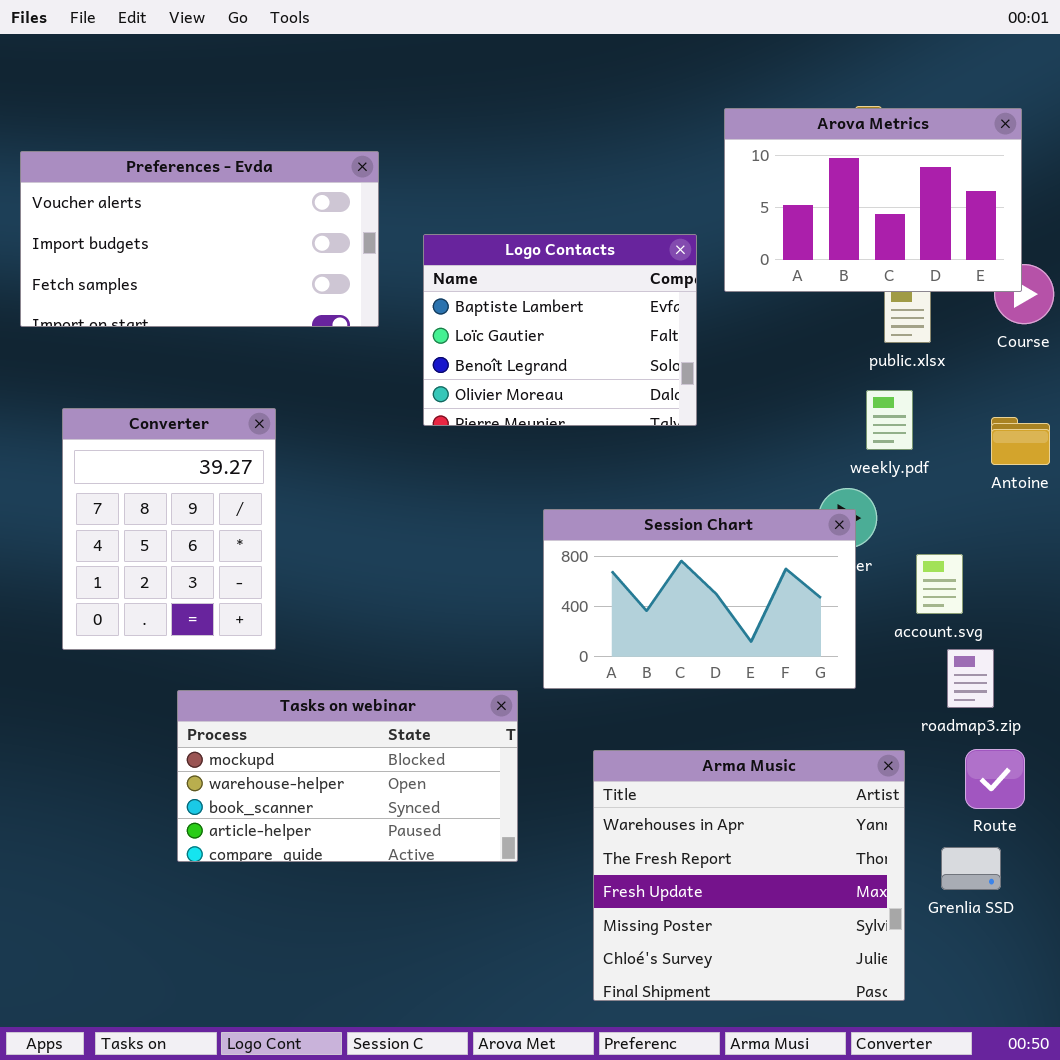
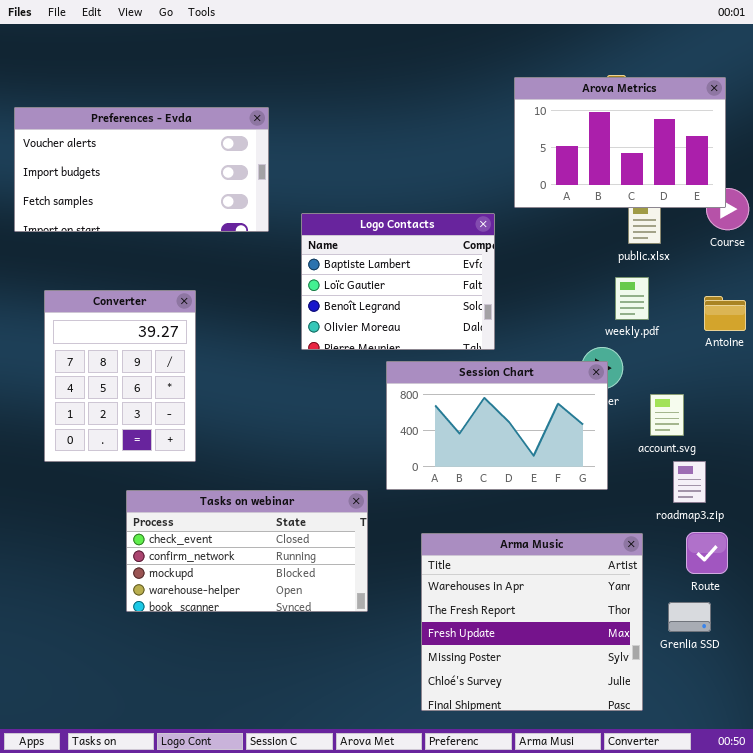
Logo Contacts: [423,234,697,426] -> [301,213,495,350], moved
Tasks on webinar: [177,690,518,862] -> [126,490,368,612], scrolled up 2 rows

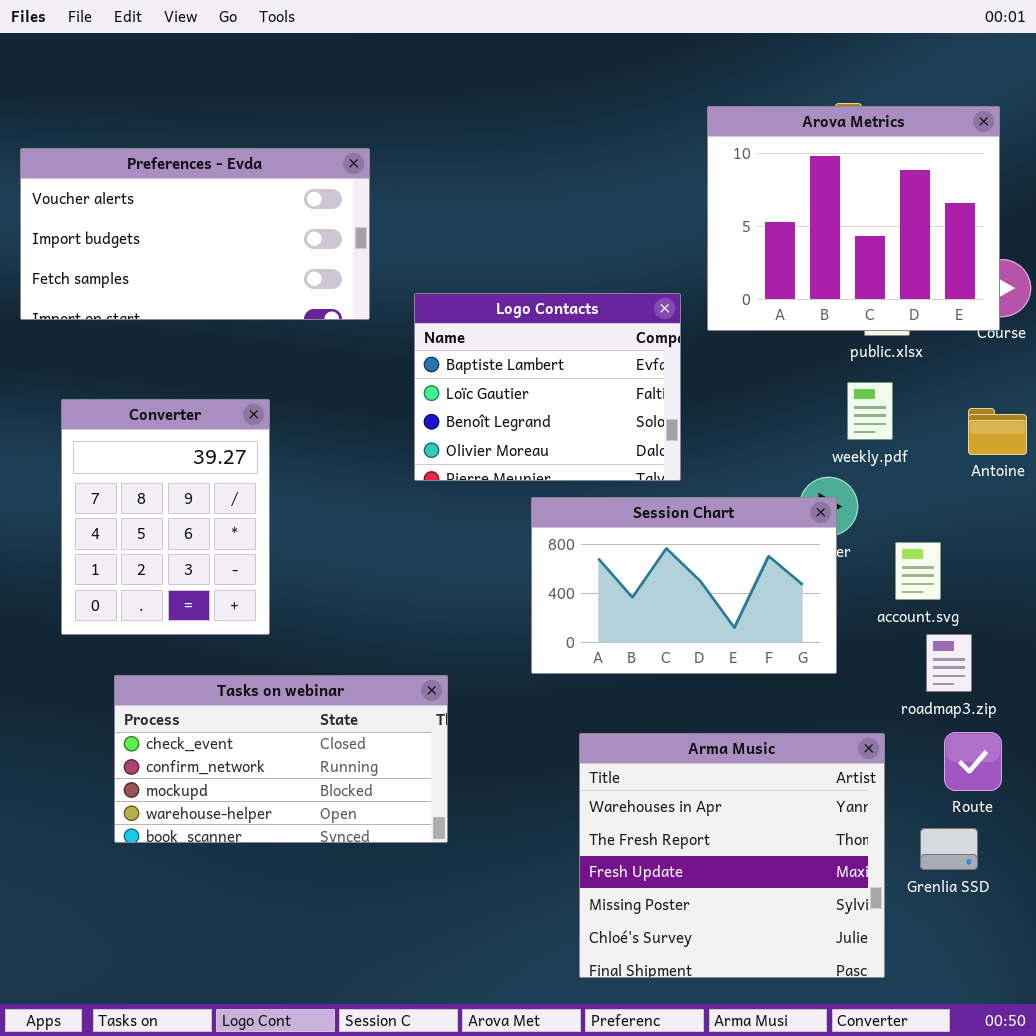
Arova Metrics: [514,77,726,208] -> [707,106,1000,331], resized
Tasks on webinar: [126,490,368,612] -> [114,675,448,843], moved

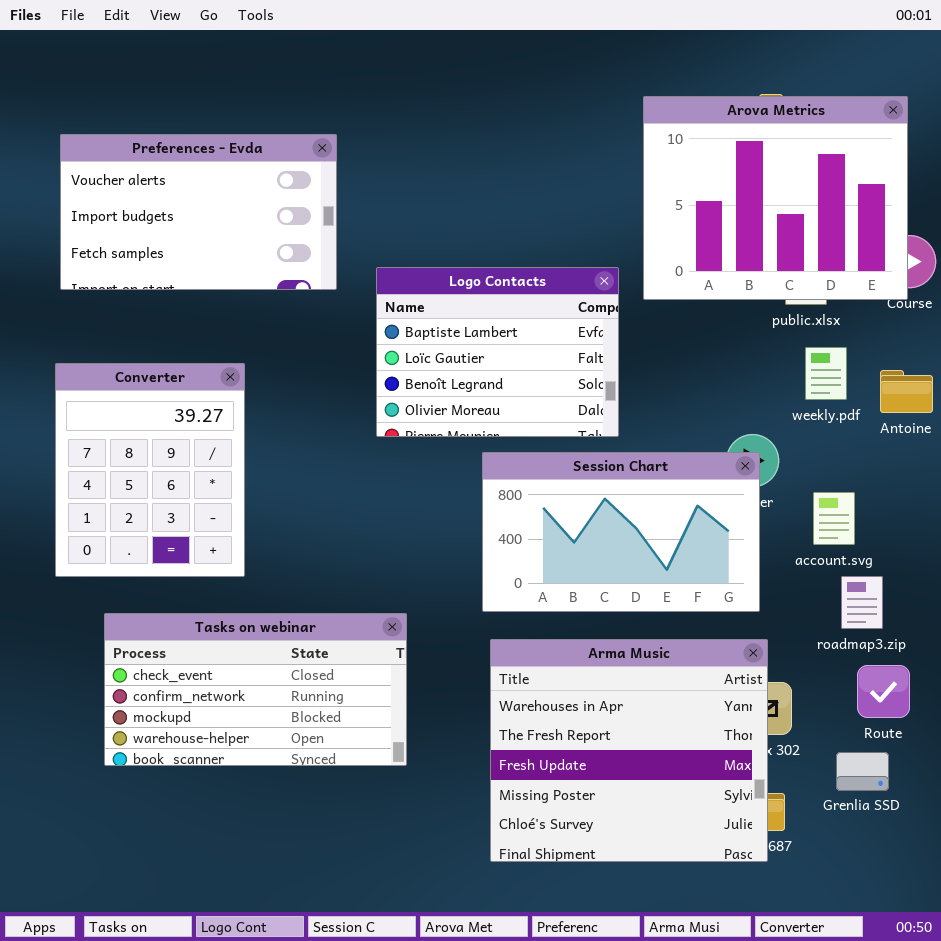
Preferences - Evda: [20,148,370,320] -> [60,134,337,290], resized
weekly.pdf: [847,382,893,440] -> [805,347,847,400], moved
Arma Music: [579,733,885,978] -> [490,639,768,862], moved

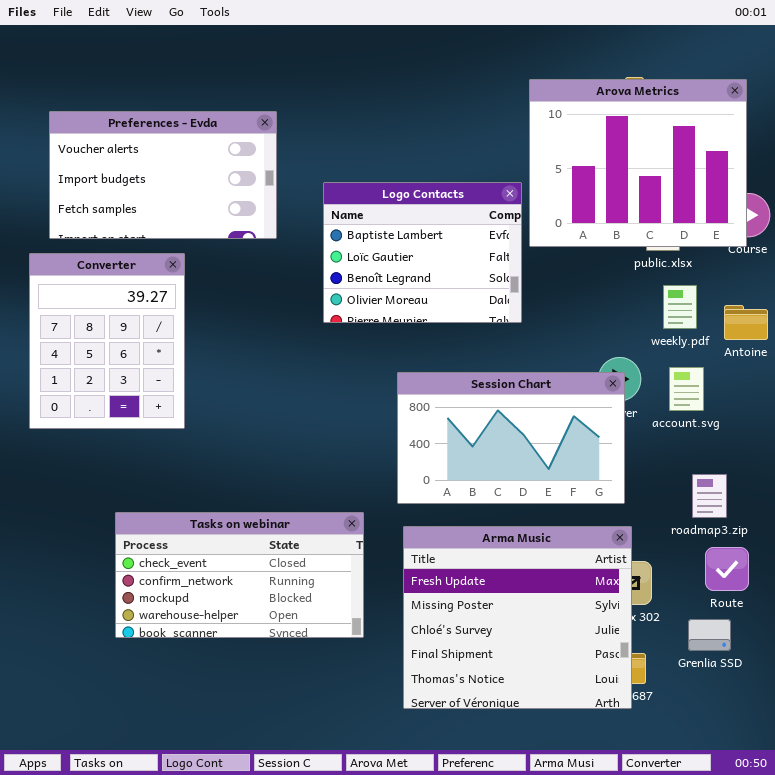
Logo Contacts: [376,267,619,437] -> [323,182,522,323], moved
Converter: [55,363,245,577] -> [29,253,185,429], moved
account.svg: [813,492,855,545] -> [669,367,704,411], moved
Tasks on webinar: [104,613,407,766] -> [115,512,364,638], moved
Arma Music: [490,639,768,862] -> [403,526,632,709], scrolled down 2 rows

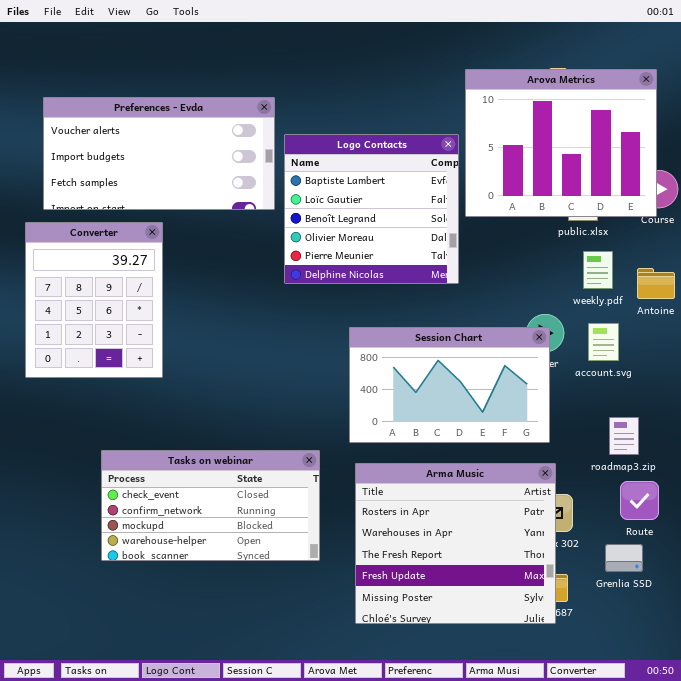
Preferences - Evda: [49,111,277,239] -> [43,97,275,210], resized
Logo Contacts: [323,182,522,323] -> [284,134,459,284], resized
Arma Music: [403,526,632,709] -> [355,463,556,624], scrolled up 3 rows

